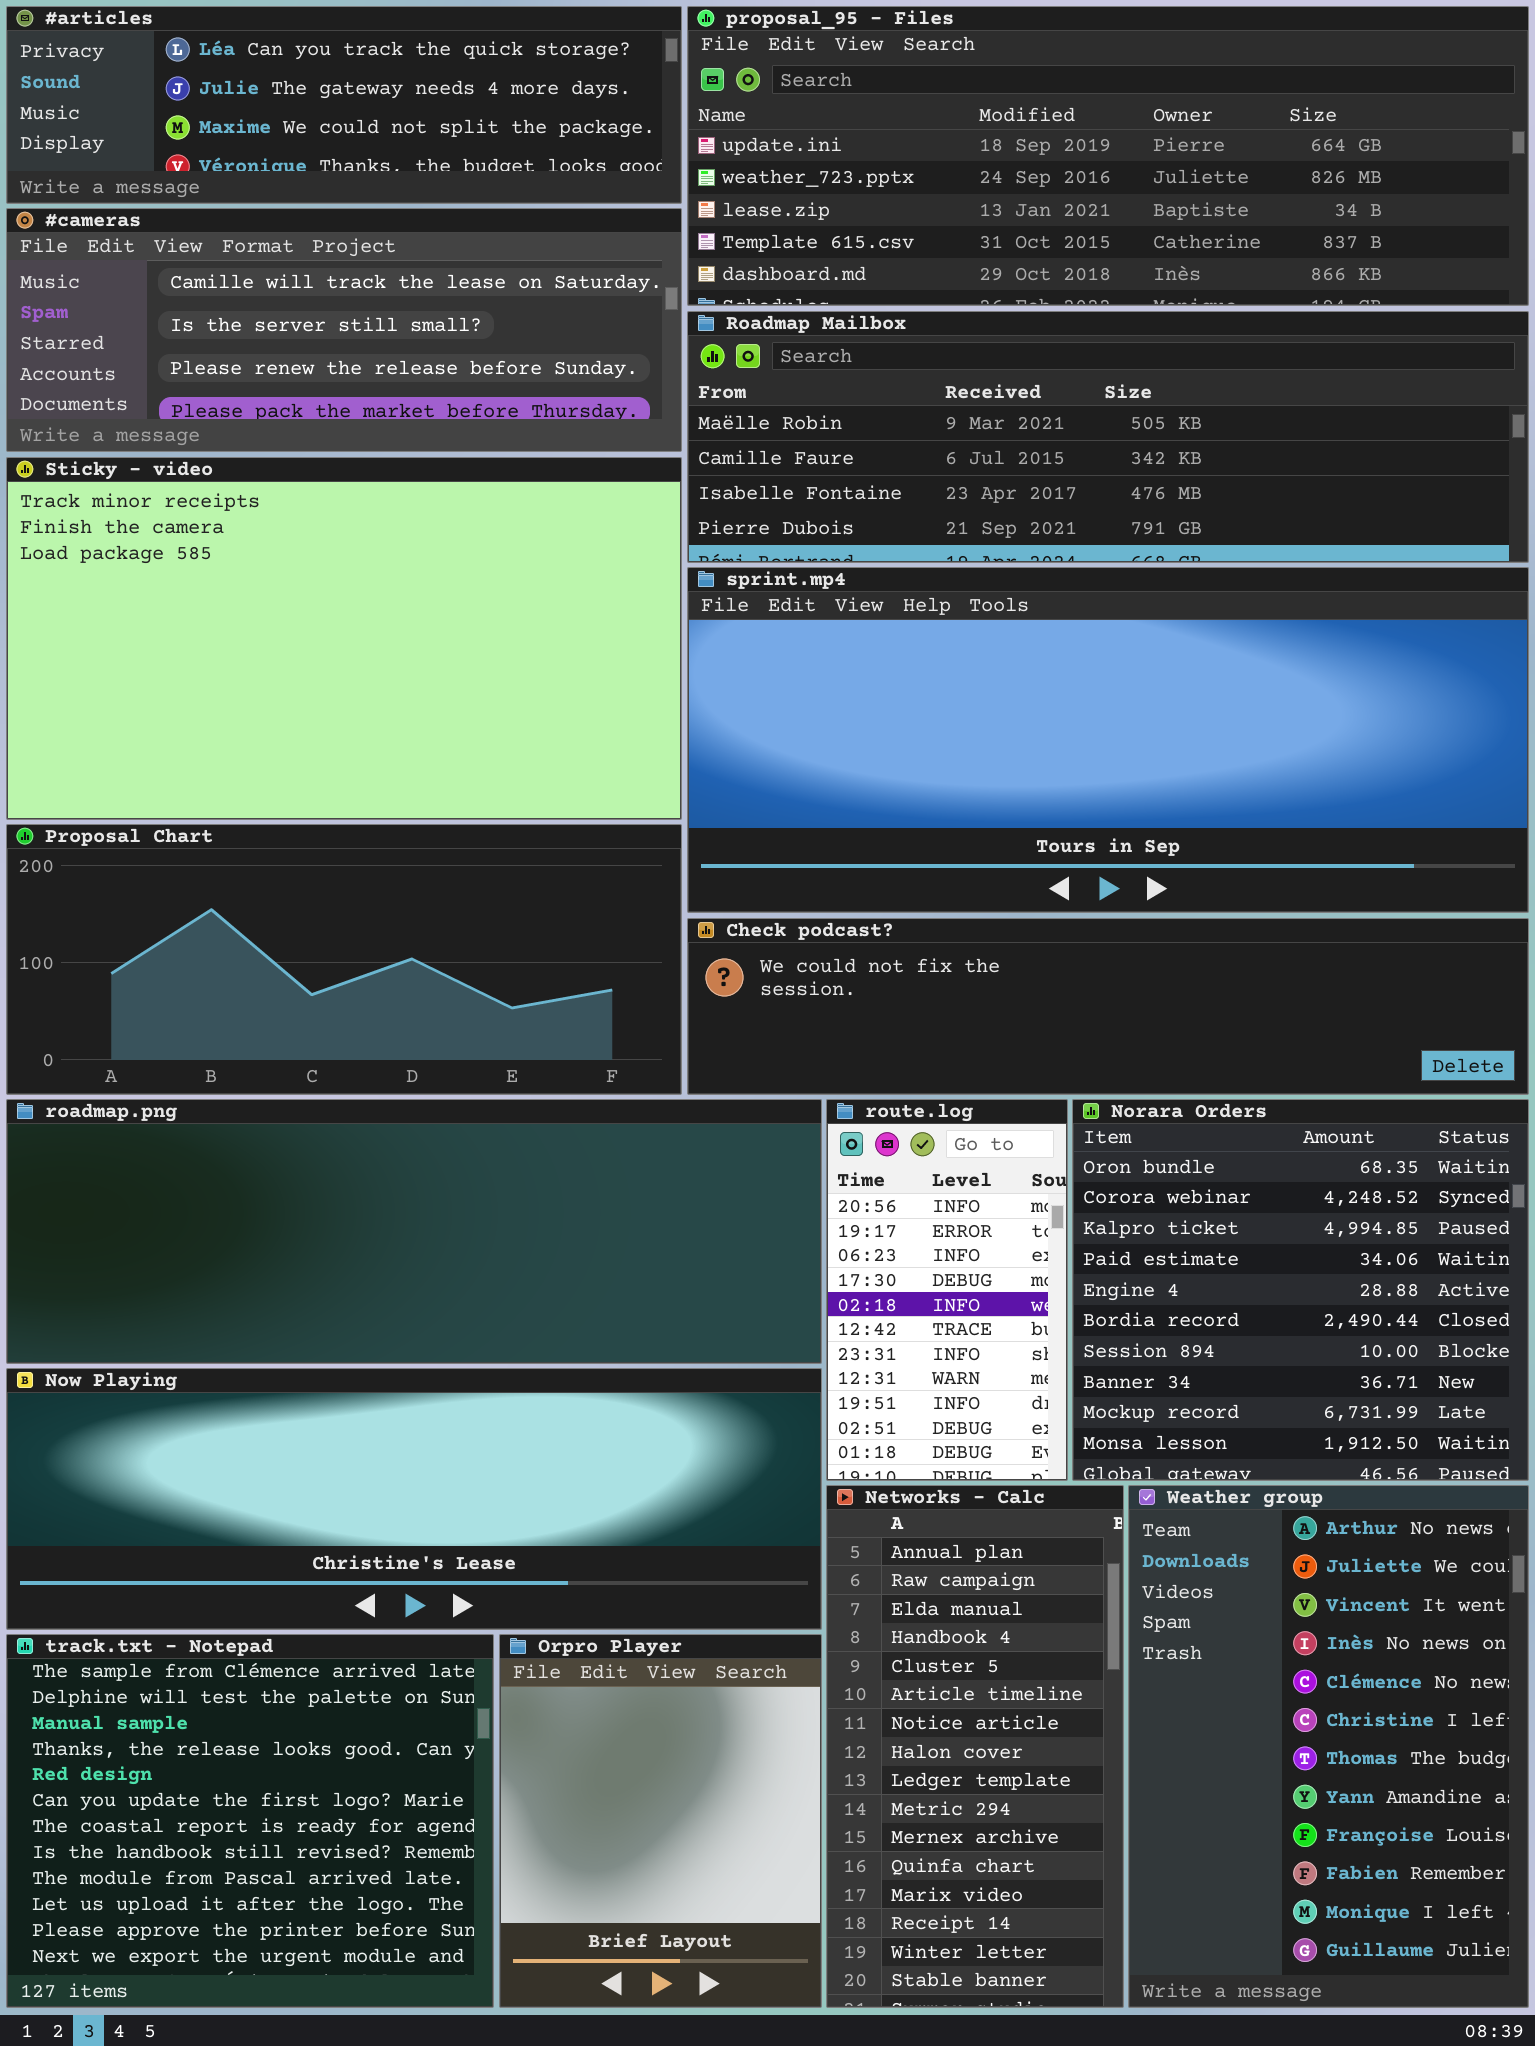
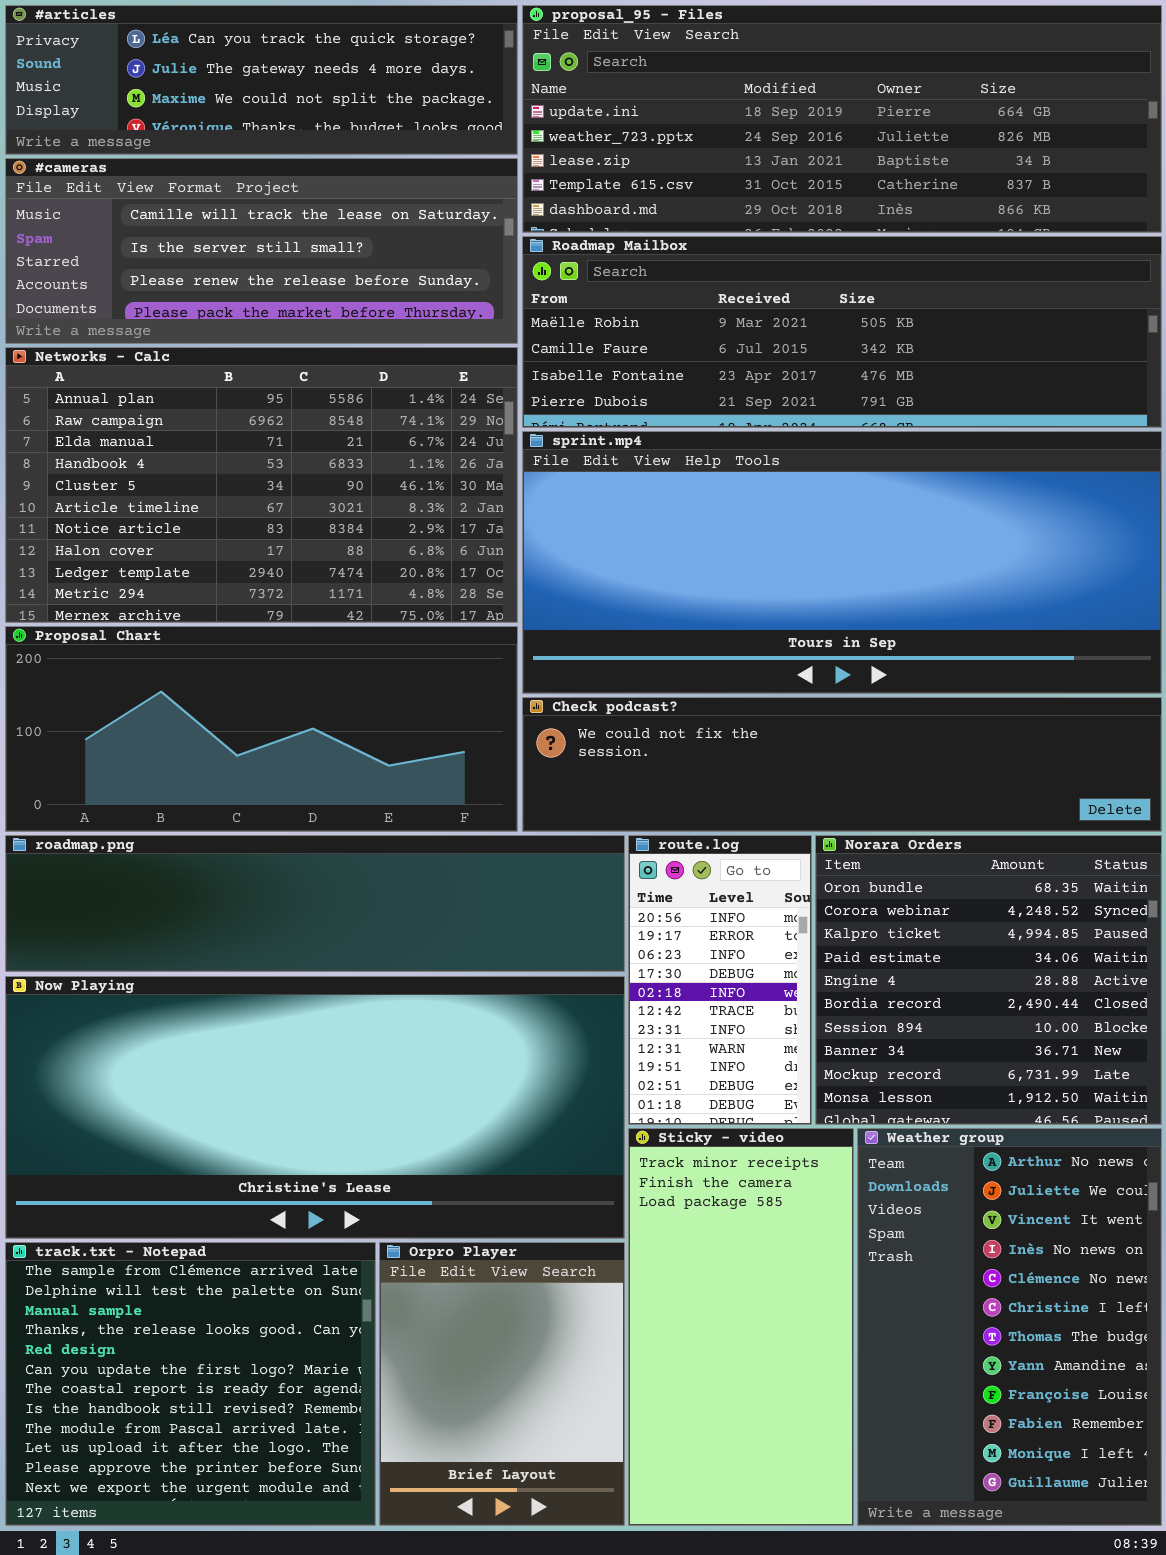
Sticky - video: [6,457,682,820] -> [628,1128,854,1526], moved, resized
roadmap.png: [6,1099,822,1364] -> [5,835,625,972], resized
Now Playing: [6,1368,822,1630] -> [5,976,625,1239], resized
Networks - Calc: [826,1485,1124,2008] -> [5,347,518,623], moved, resized

